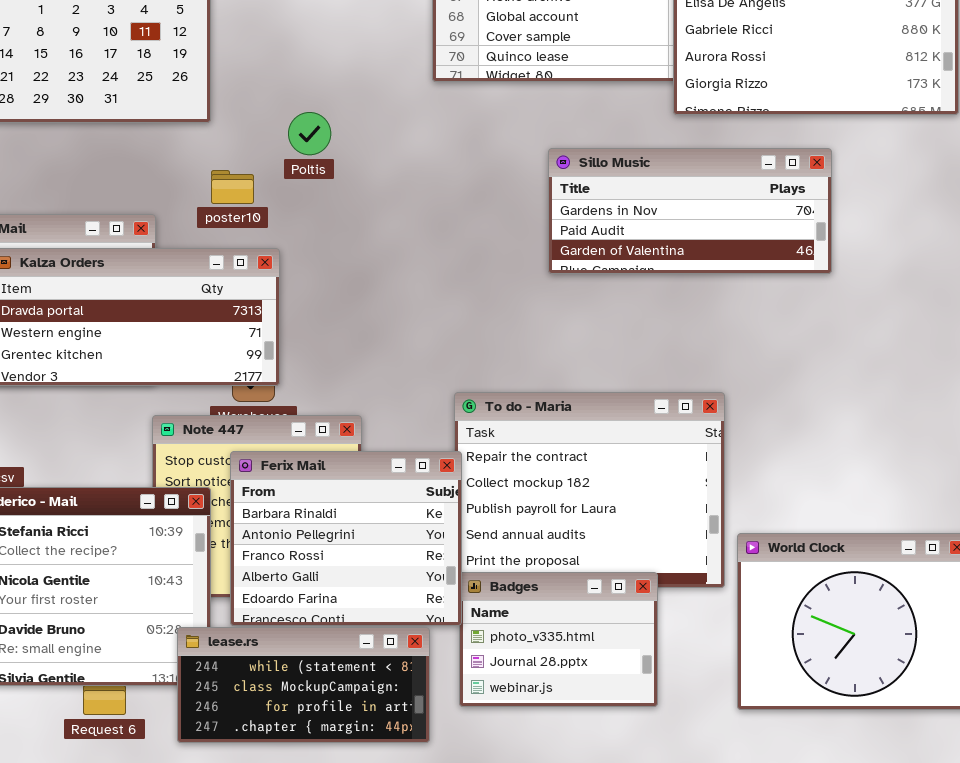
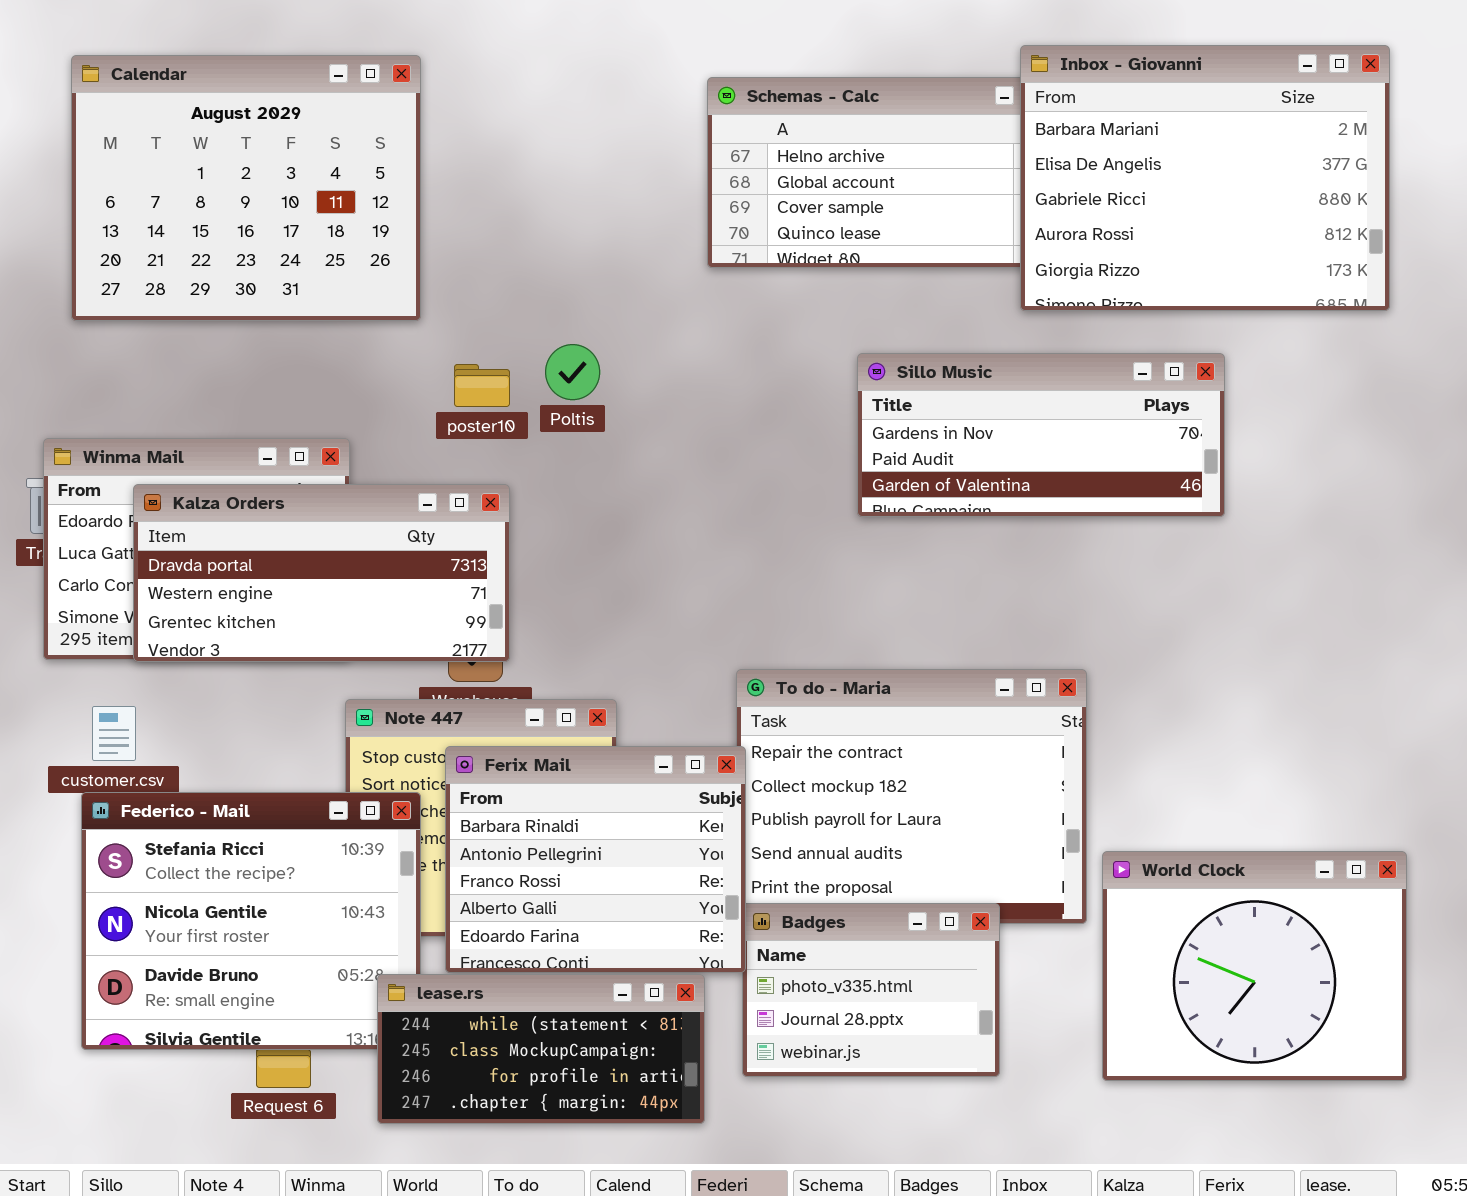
Poltis: [288,112,331,155] -> [545,344,600,400], moved
poster10: [211,170,254,204] -> [454,364,510,407], moved

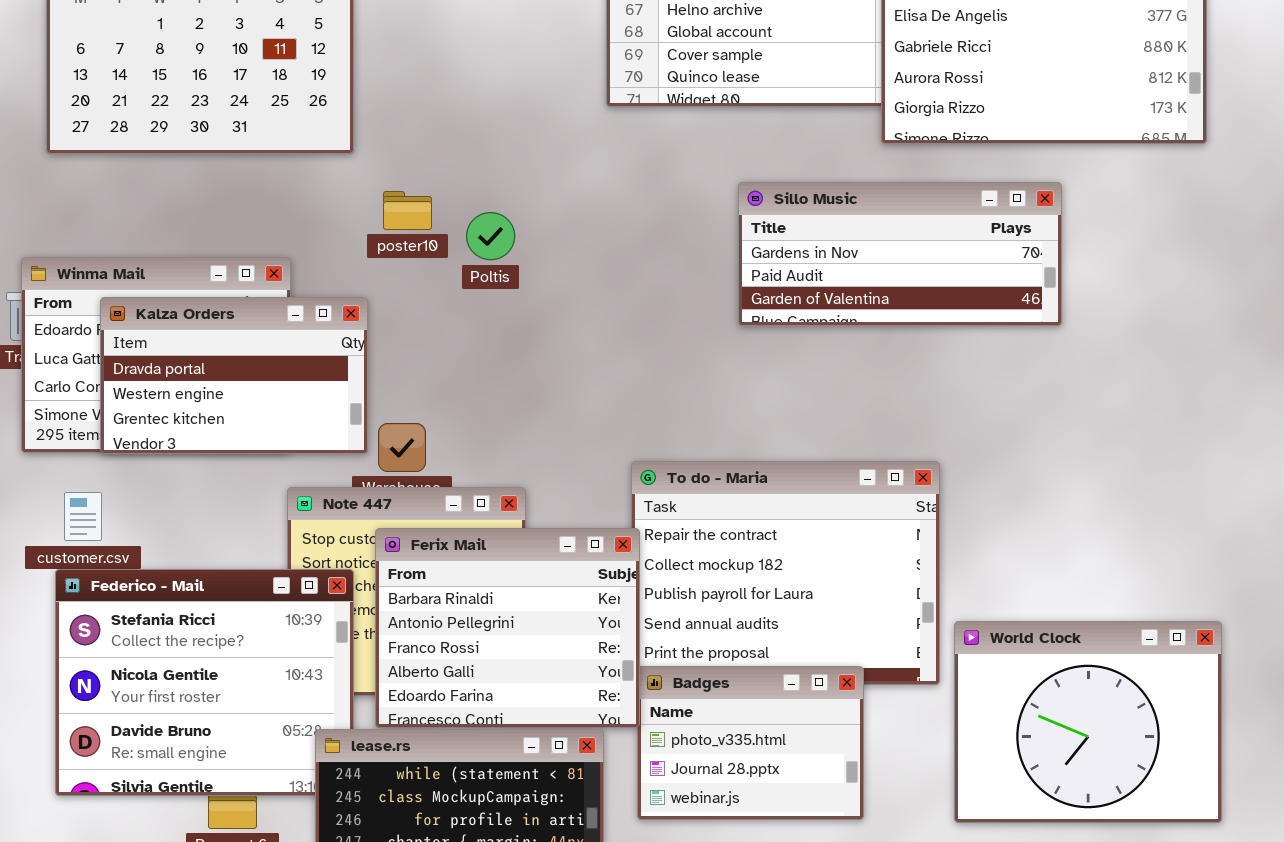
Poltis: [545,344,600,400] -> [466,212,515,260], moved
Kalza Orders: [133,484,510,662] -> [100,297,368,454], resized

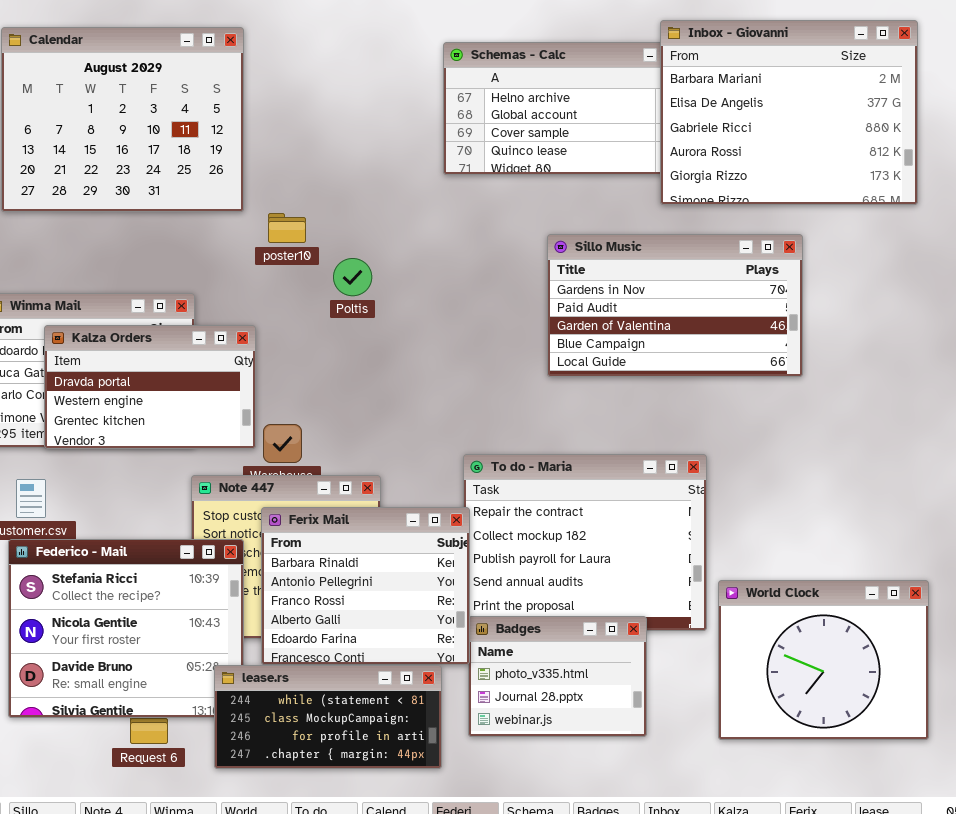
Sillo Music: [738,182,1062,326] -> [547,234,803,377], resized
poster10: [383,191,432,230] -> [268,213,306,243], moved

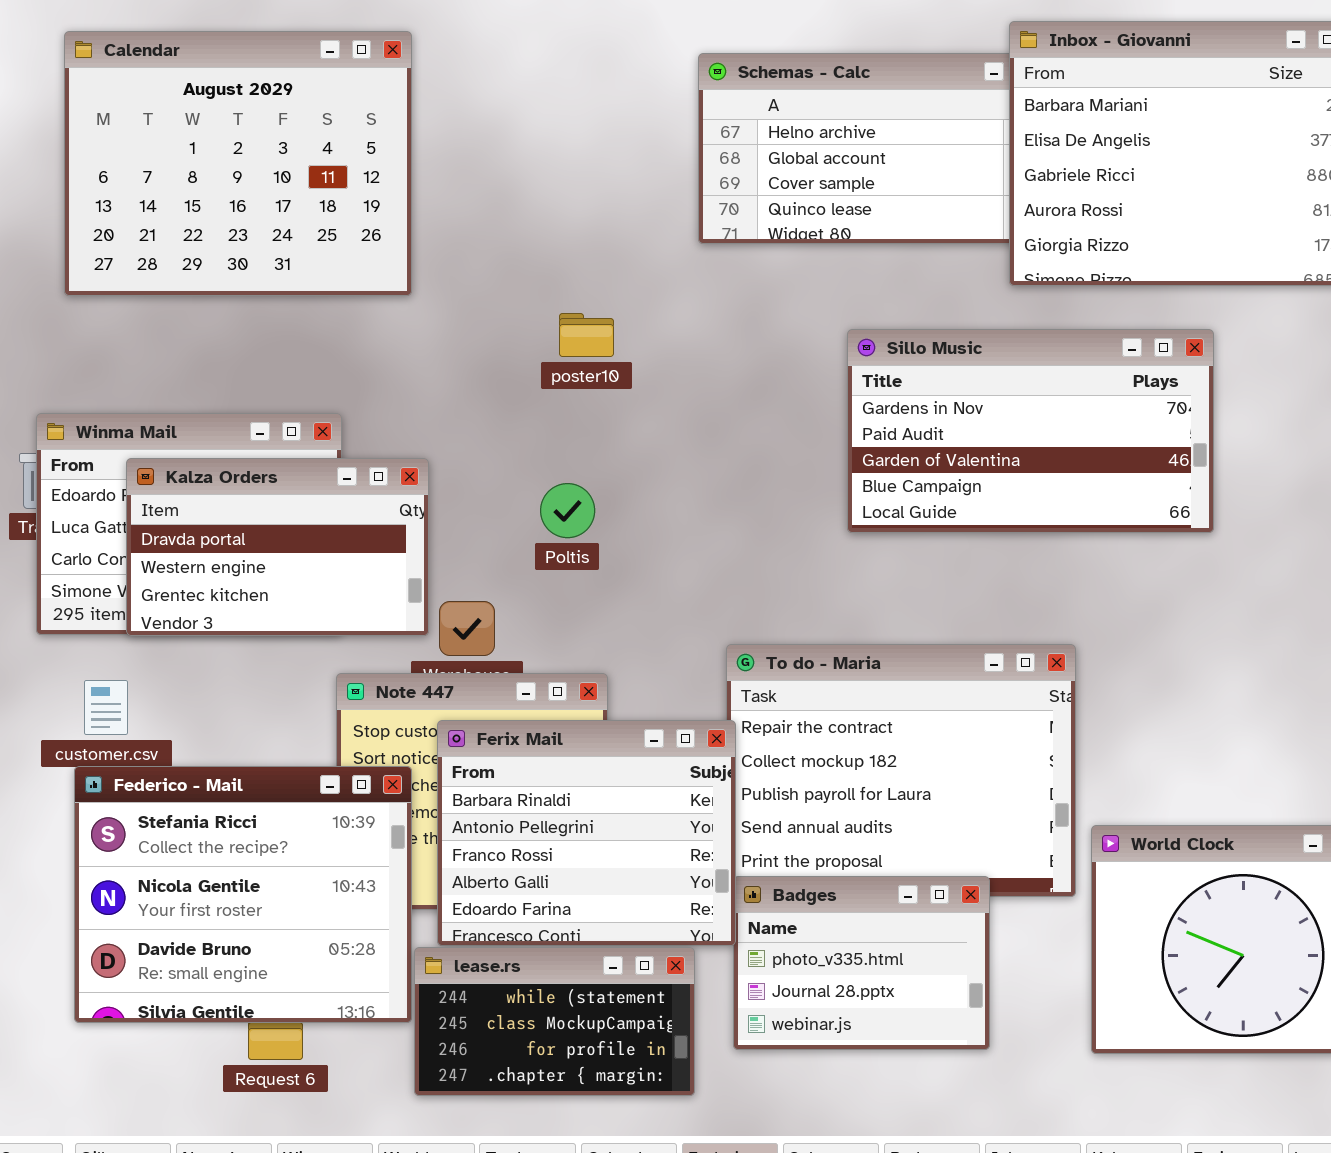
poster10: [268,213,306,243] -> [559,313,614,357], moved
Poltis: [333,258,372,296] -> [540,483,595,538], moved
lease.rs: [214,665,442,769] -> [414,947,695,1096], resized

